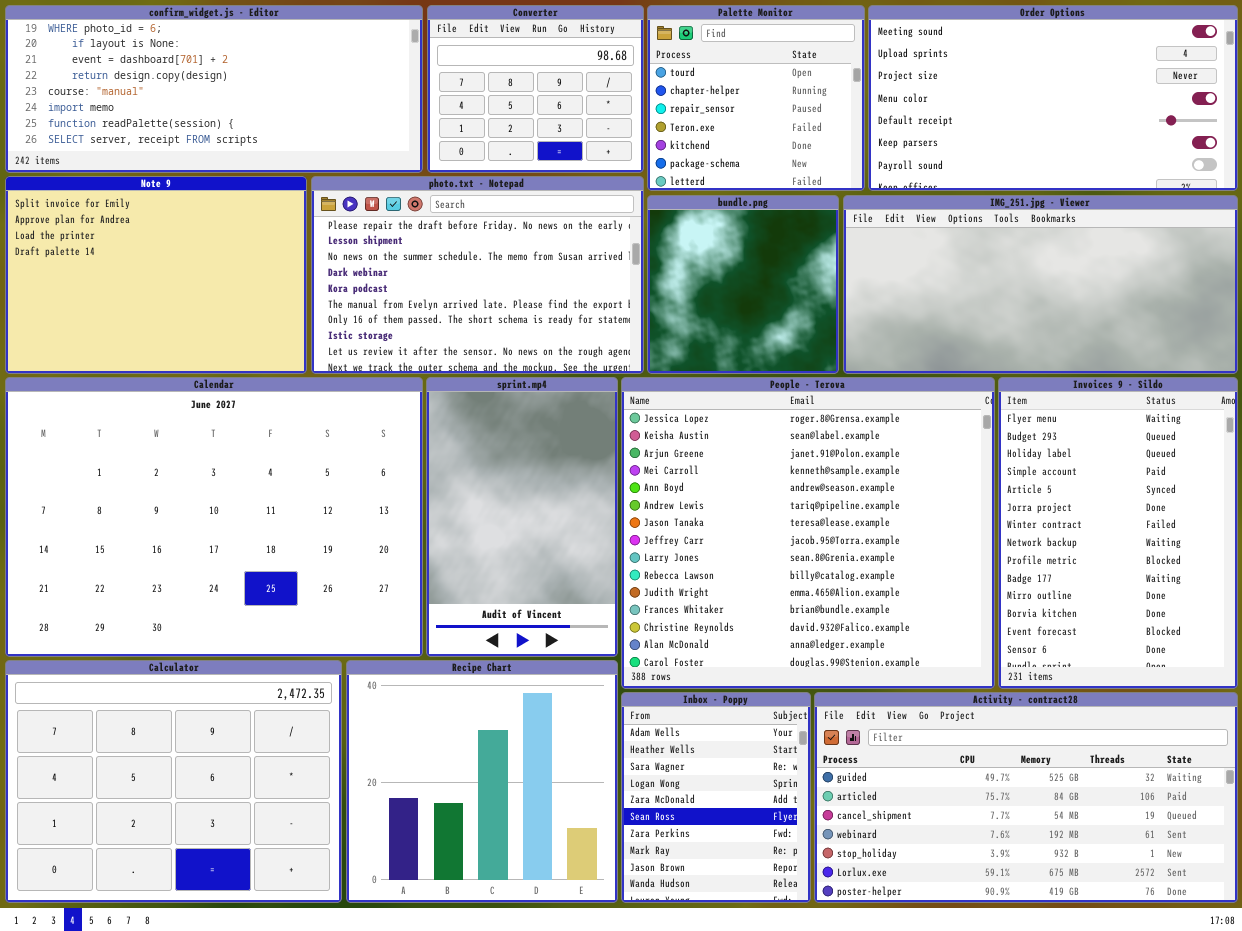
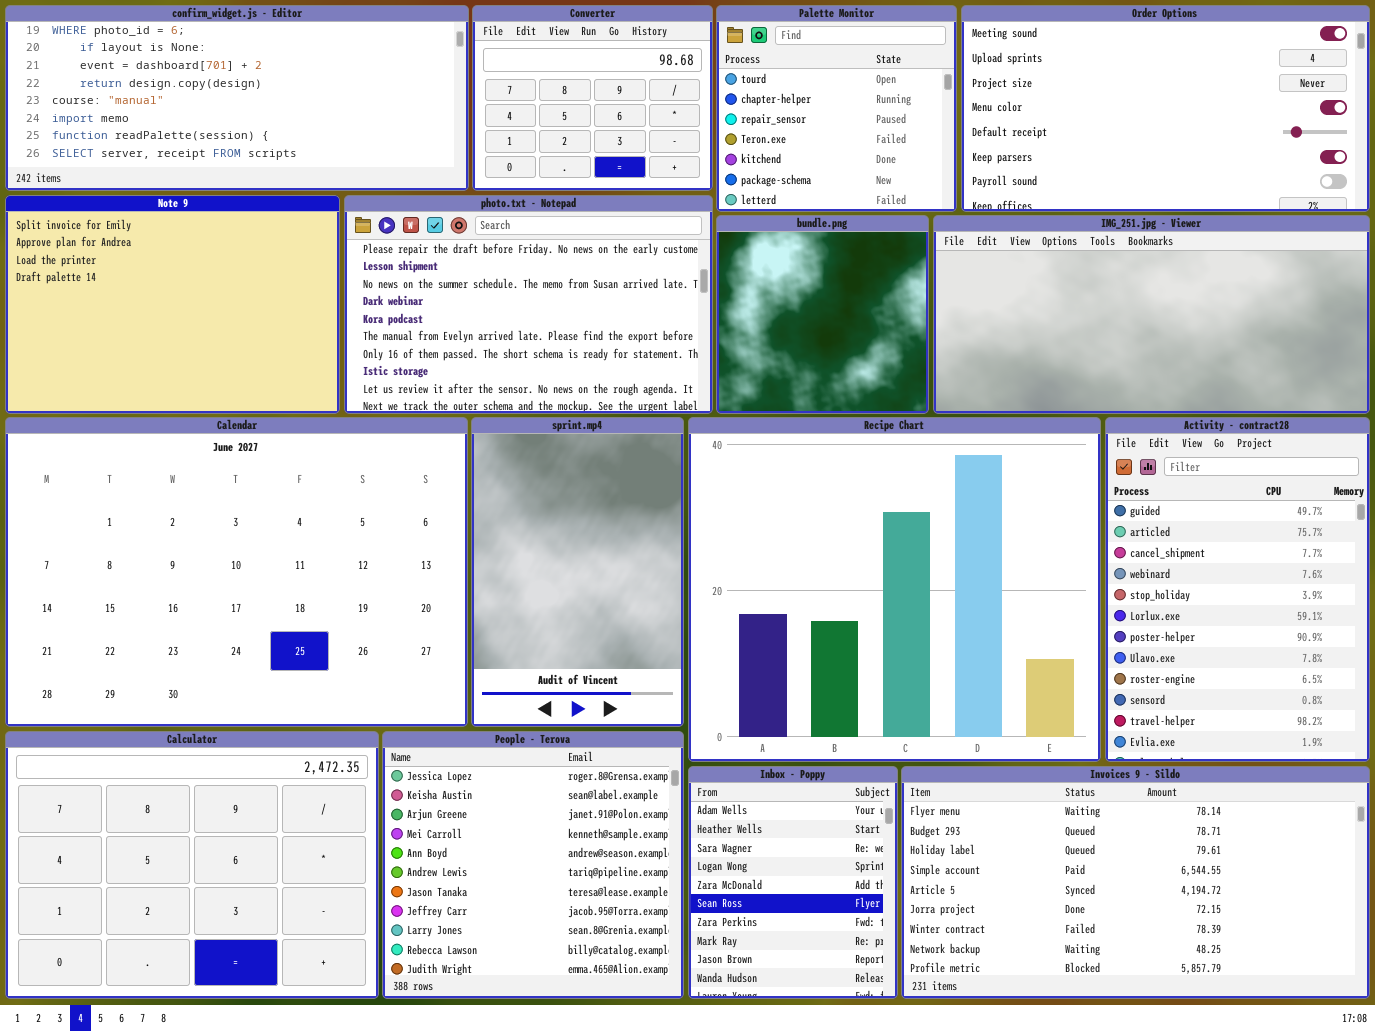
People - Terova: [621,377,995,689] -> [382,731,684,999], moved, resized
Invoices 9 - Sildo: [998,377,1238,689] -> [901,766,1370,999], moved, resized
Recipe Chart: [346,660,618,903] -> [688,417,1101,762], moved, resized
Activity - contract28: [814,692,1238,903] -> [1105,417,1370,762], moved, resized

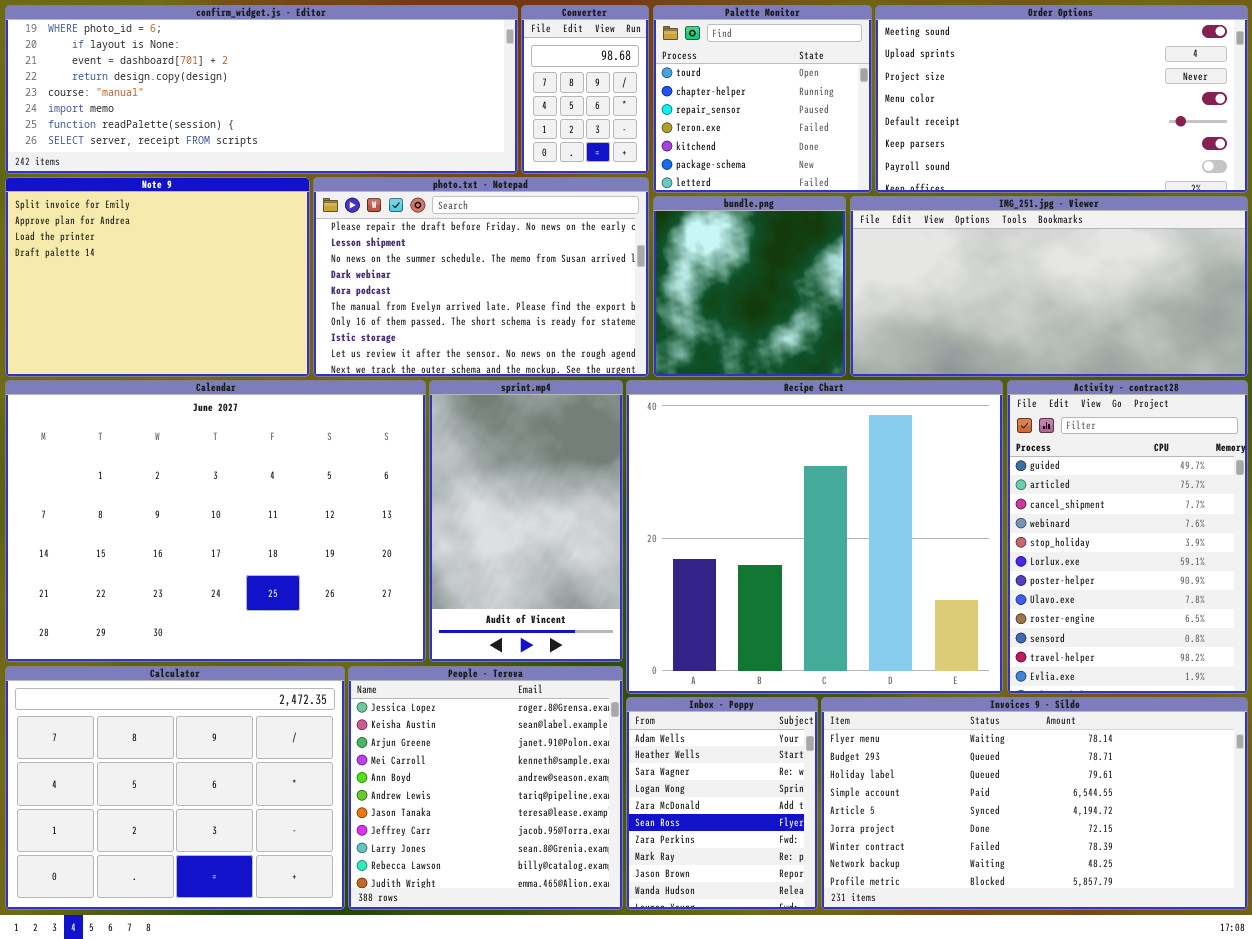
confirm_widget.js - Editor: [5,5,469,191] -> [5,5,518,174], resized
Converter: [472,5,713,191] -> [521,5,649,174], resized

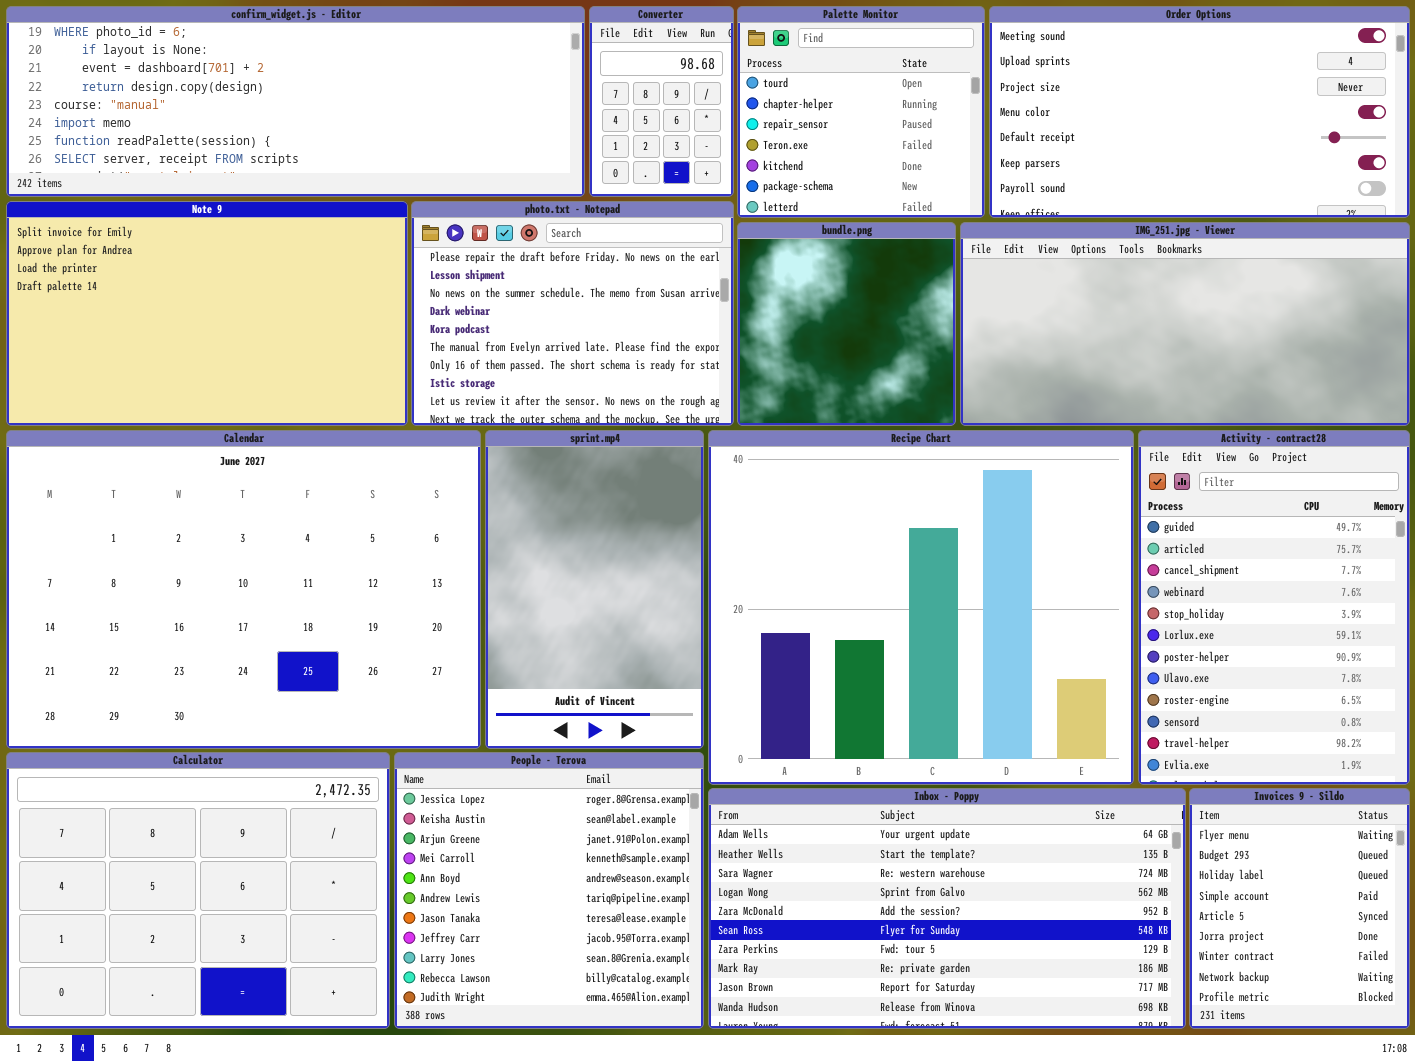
Note 9: [5,177,310,377] -> [6,201,408,426], resized
photo.txt - Notepad: [313,177,649,377] -> [411,201,734,426], resized
Inbox - Poppy: [626,697,818,910] -> [708,788,1186,1029], resized
Invoices 9 - Sildo: [821,697,1248,910] -> [1189,788,1410,1029], resized

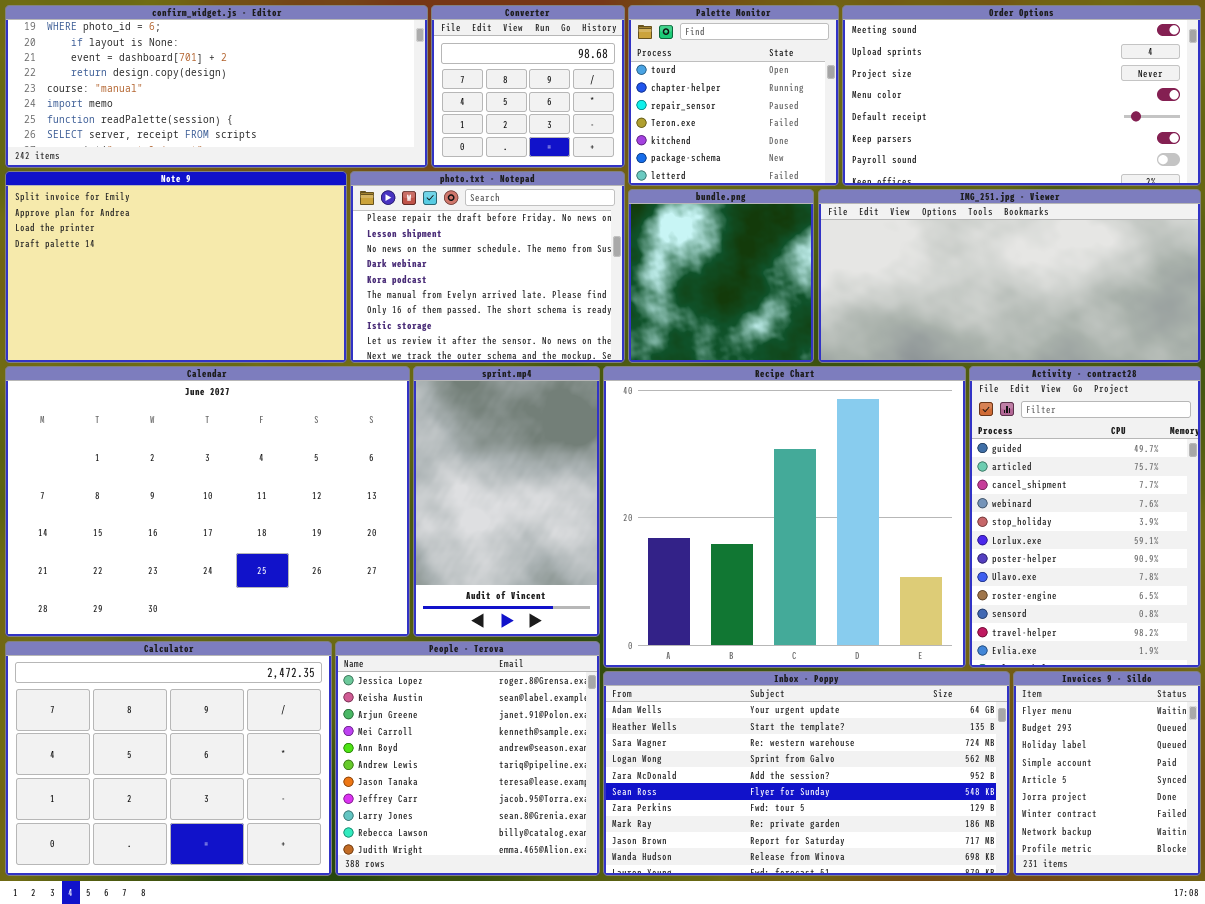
confirm_widget.js - Editor: [6,6,585,197] -> [5,5,428,168], resized
Converter: [589,6,734,197] -> [431,5,625,168], resized

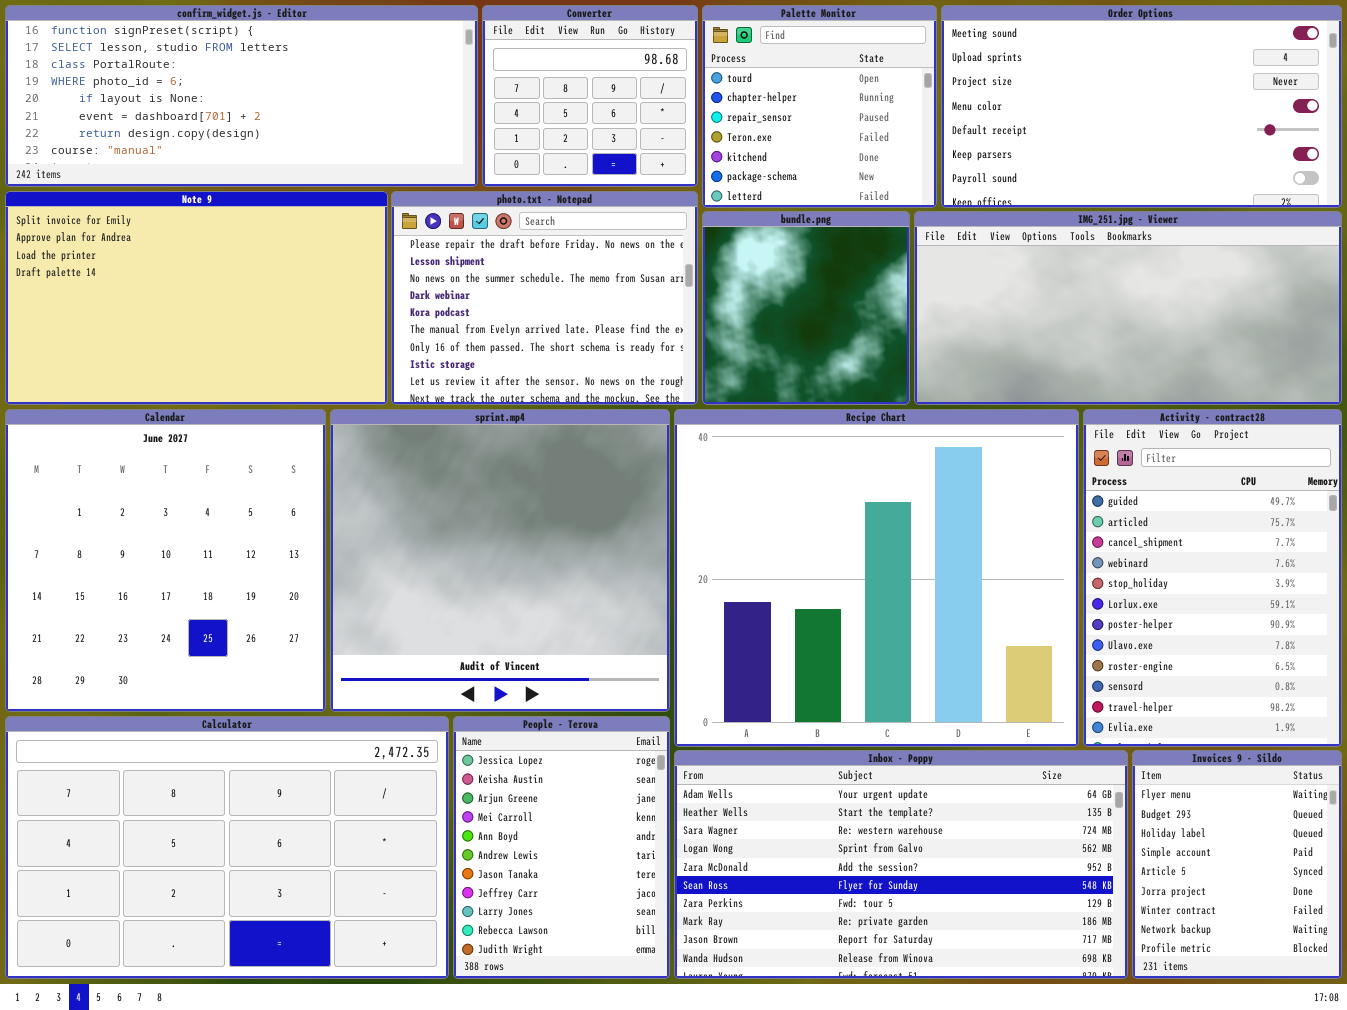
confirm_widget.js - Editor: [5,5,428,168] -> [5,5,478,187], scrolled up 3 rows
Calendar: [5,366,410,637] -> [5,409,326,712], resized
sprint.mp4: [413,366,600,637] -> [330,409,670,712], resized
Calculator: [5,641,332,876] -> [5,716,449,979], resized
People - Terova: [335,641,600,876] -> [453,716,670,979], resized

